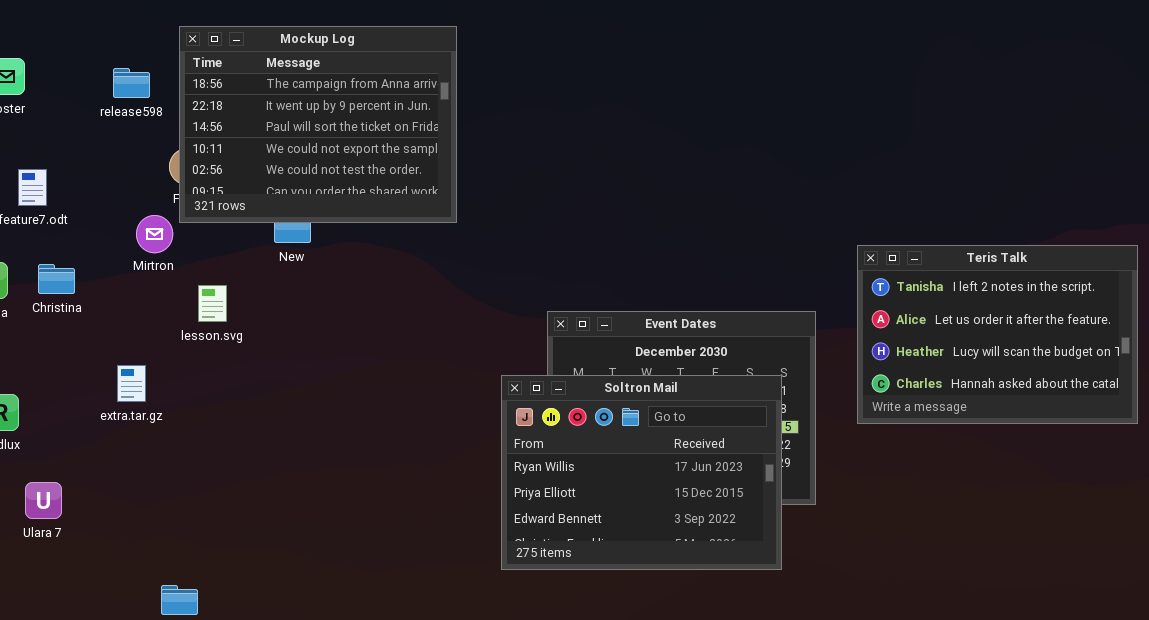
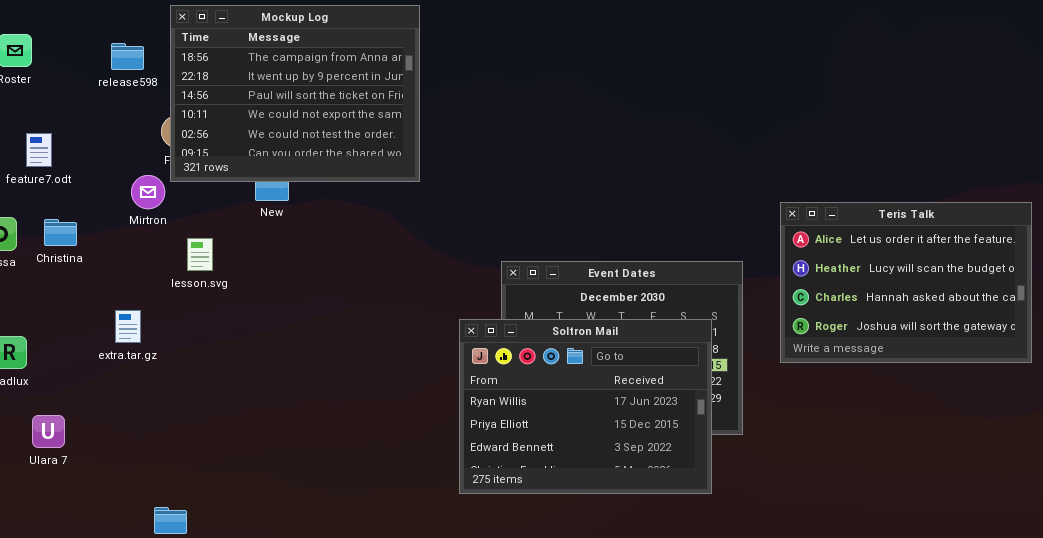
Teris Talk: [857,245,1138,424] -> [780,202,1032,363], scrolled down 1 row

